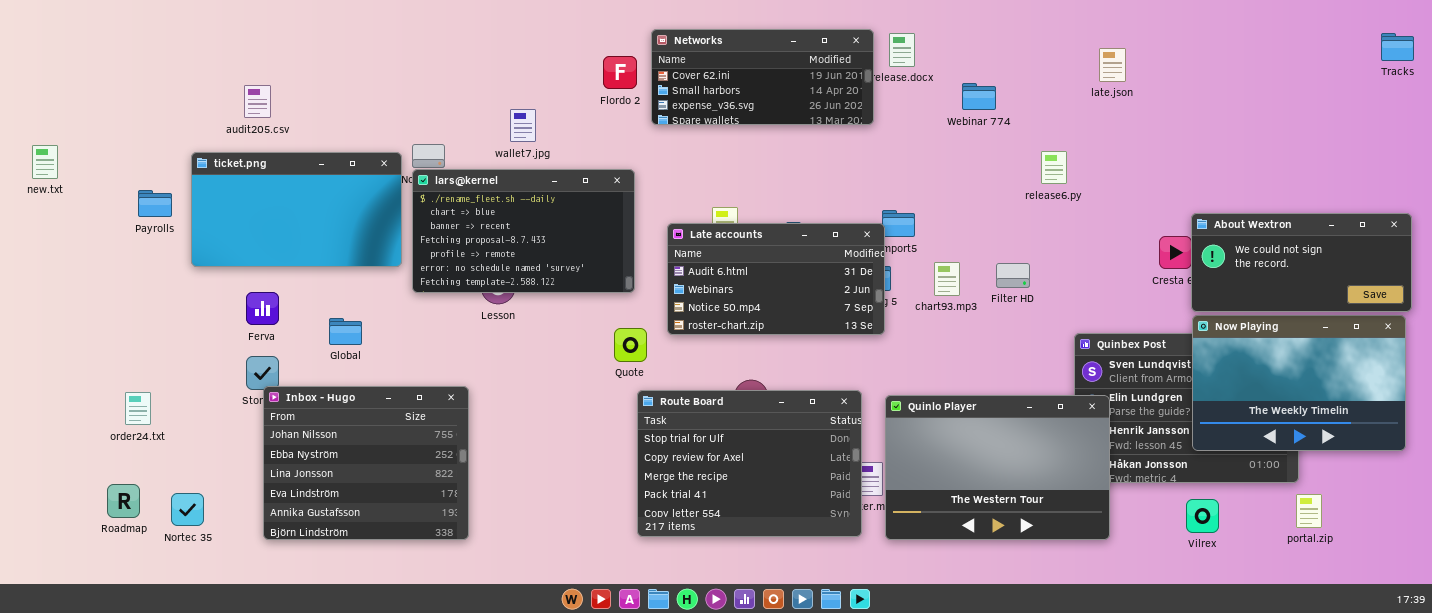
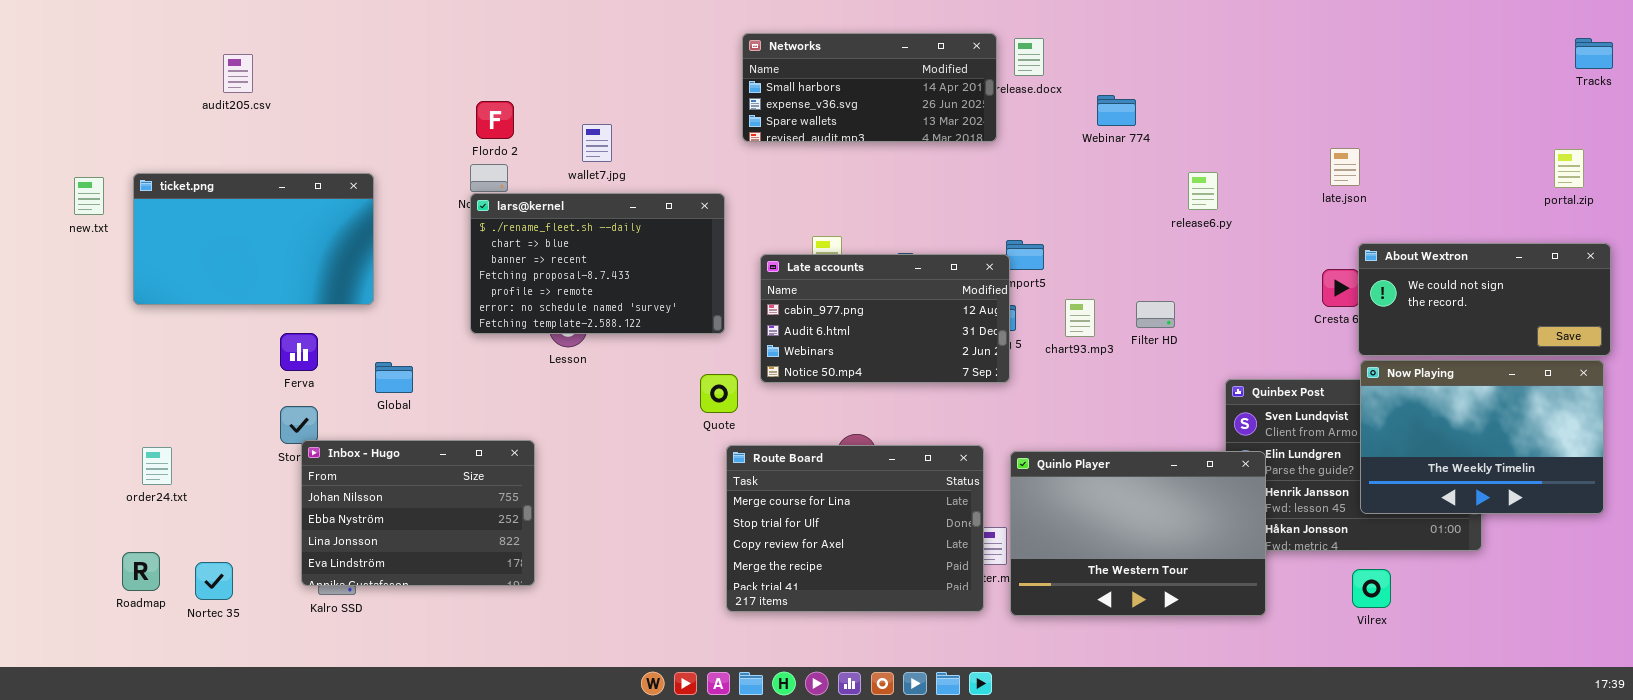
Networks: [651,29,874,125] -> [742,33,997,142], scrolled down 1 row
late.json: [1099,48,1126,82] -> [1330,148,1360,186], moved
Flordo 2: [603,56,637,89] -> [476,101,514,139], moved
audit205.csv: [244,85,271,118] -> [223,54,253,93], moved
new.txt: [32,145,58,179] -> [74,177,104,215], moved
ticket.png: [191,152,402,267] -> [133,173,374,305], moved
Late accounts: [667,223,885,335] -> [760,254,1010,383], scrolled up 1 row
Inbox - Hugo: [263,386,469,540] -> [301,440,535,586], resized
Route Board: [637,390,862,537] -> [726,445,984,612], scrolled up 1 row
portal.zip: [1296,494,1322,528] -> [1554,149,1584,188], moved

